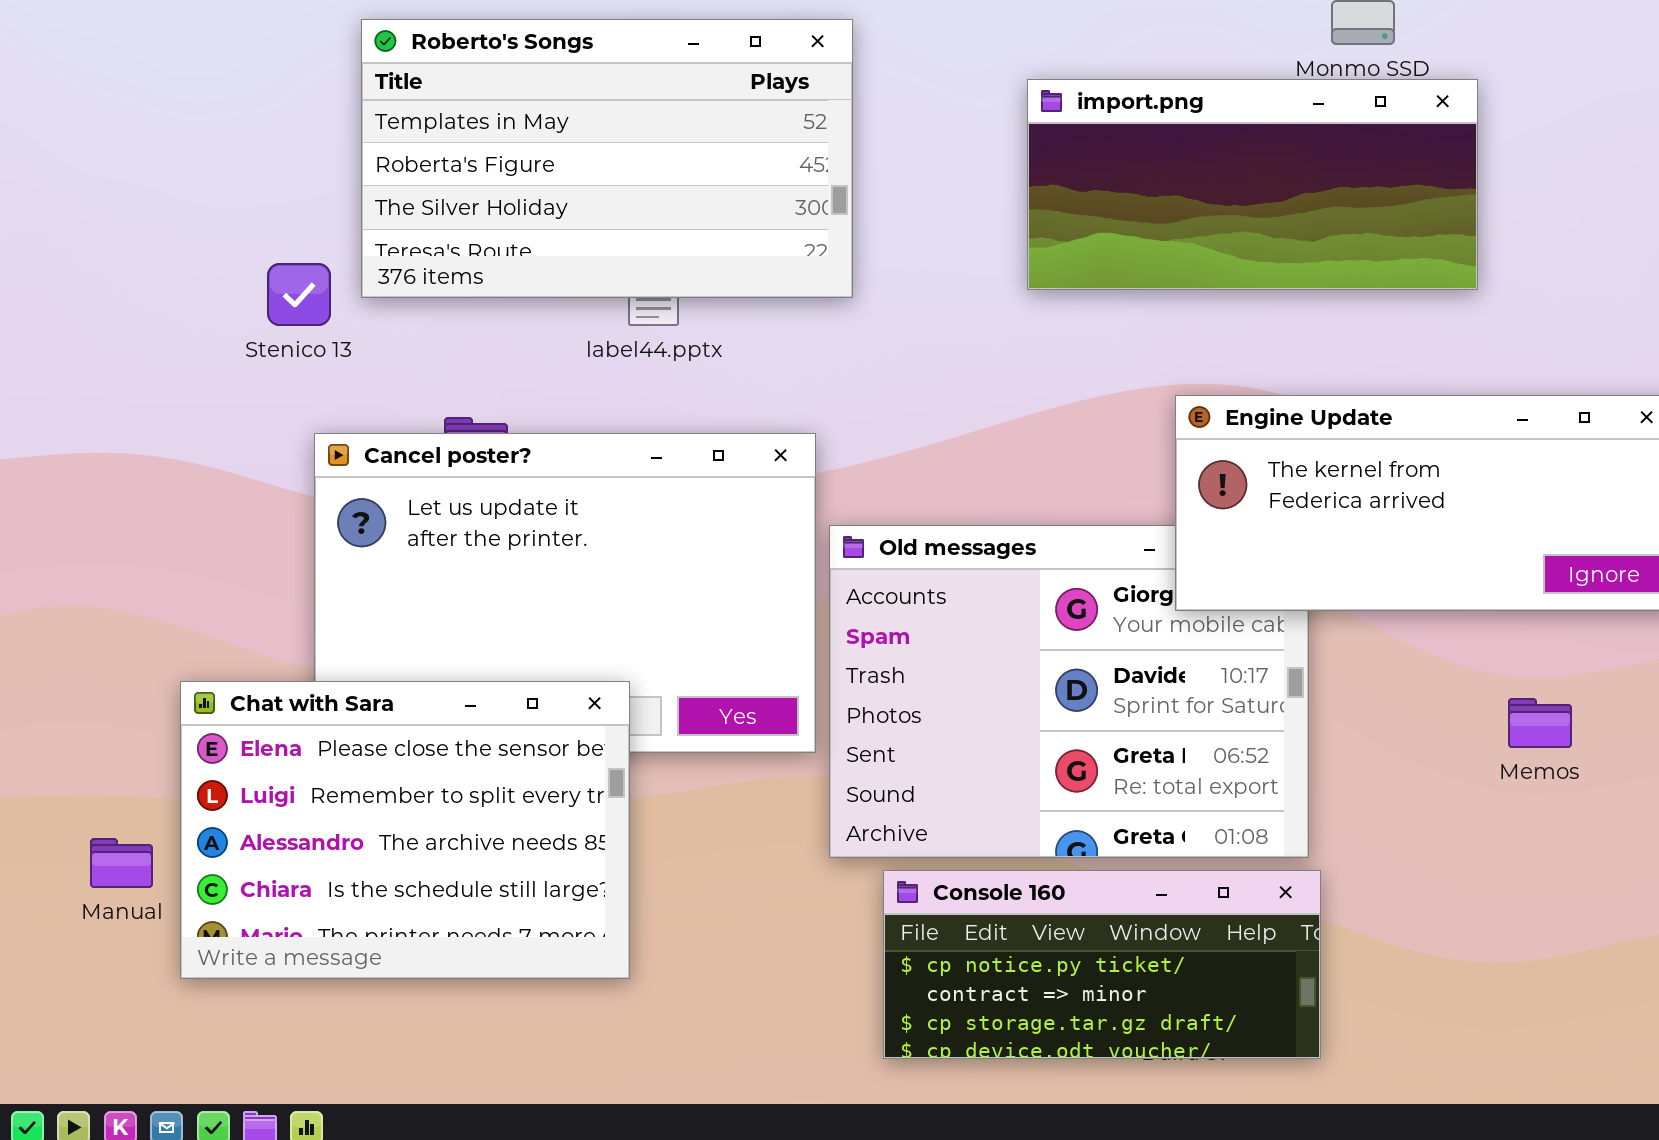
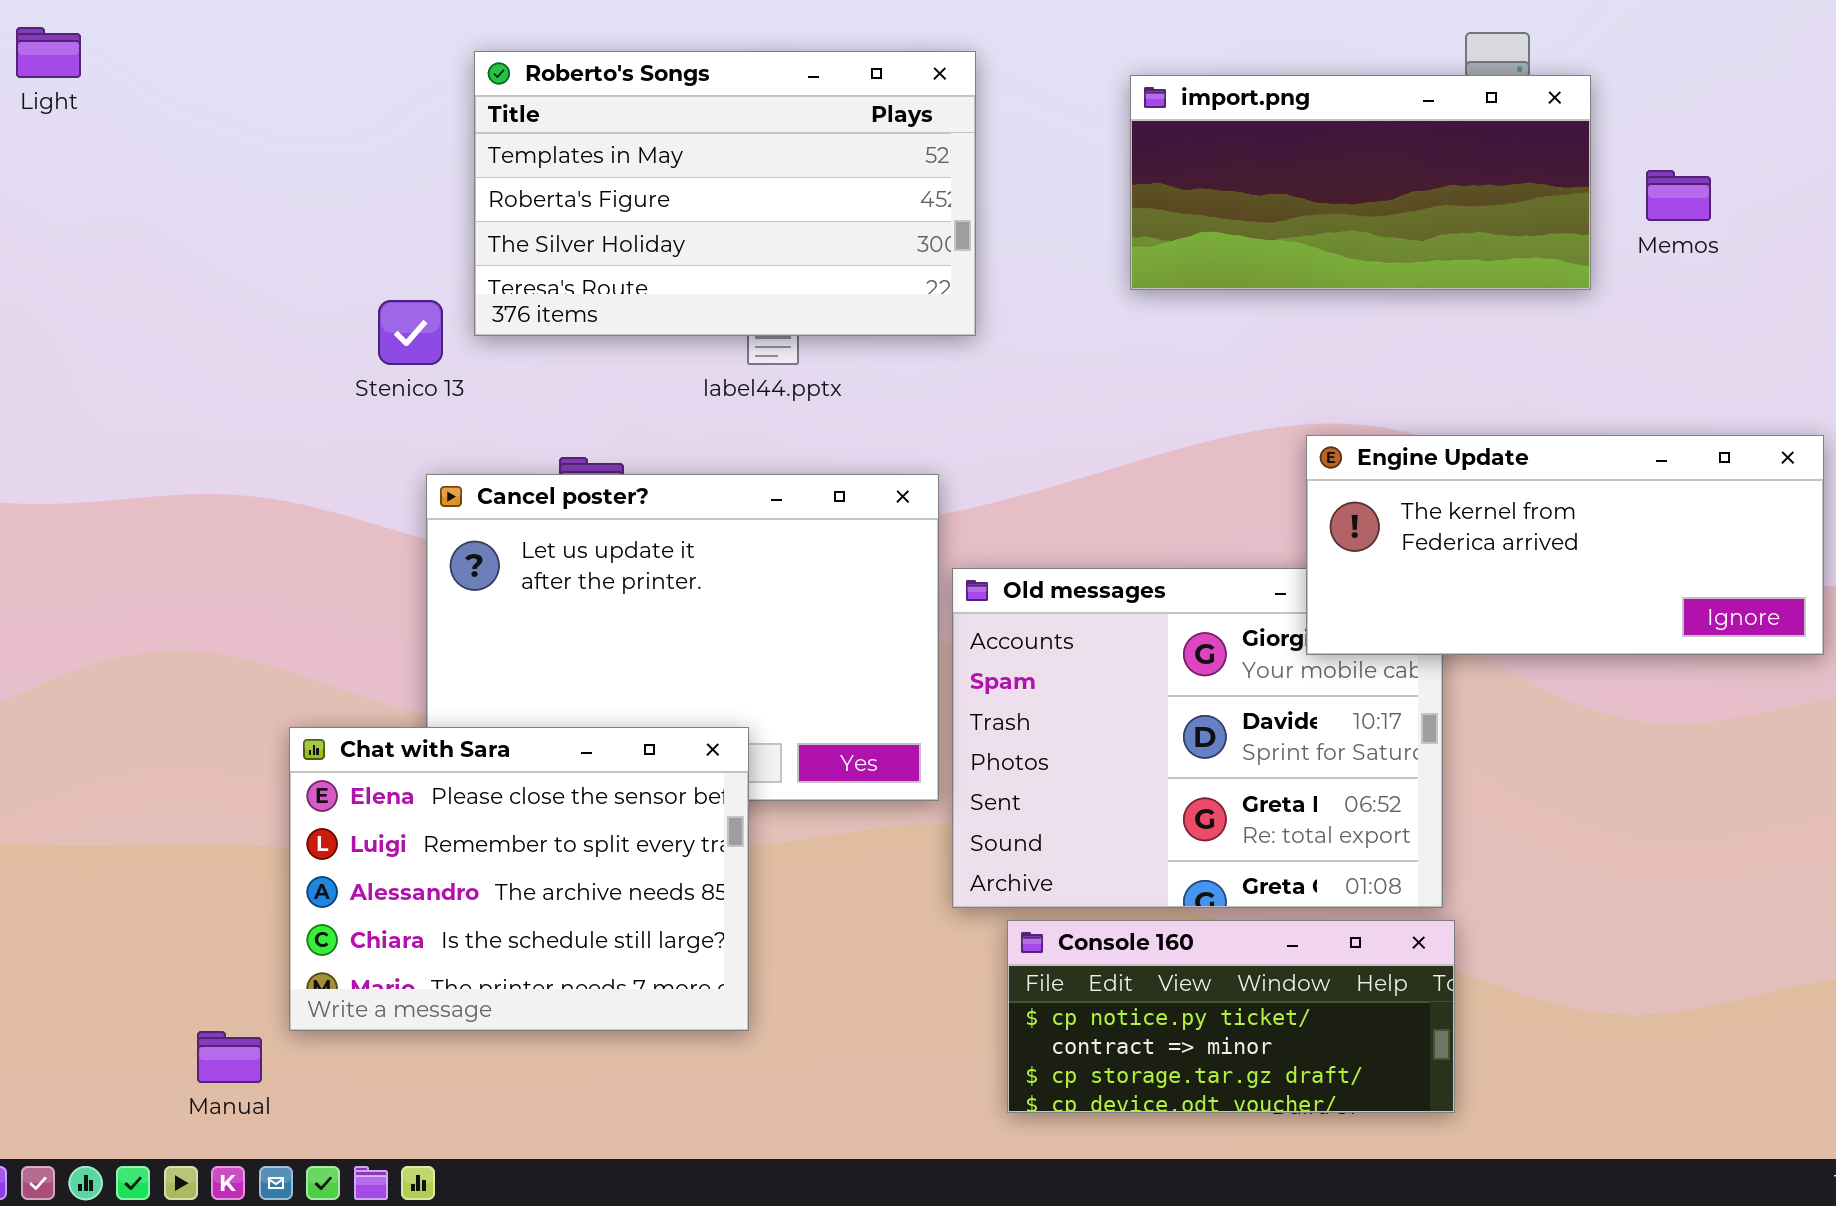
import.png: [1027,79,1478,290] -> [1130,75,1591,290], moved
Memos: [1508,698,1572,748] -> [1646,170,1711,221], moved
Manual: [90,838,153,888] -> [197,1031,262,1083], moved

